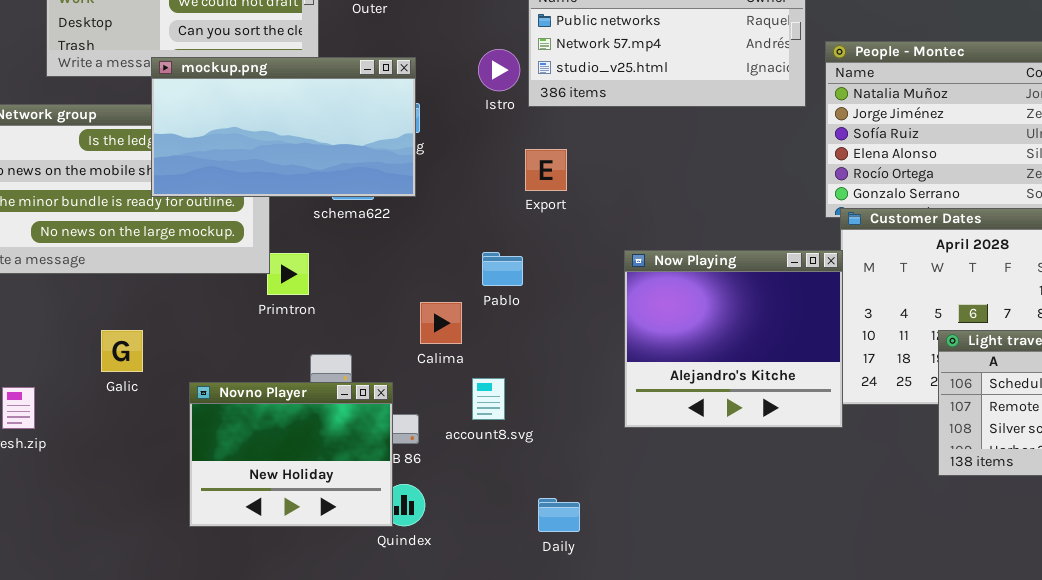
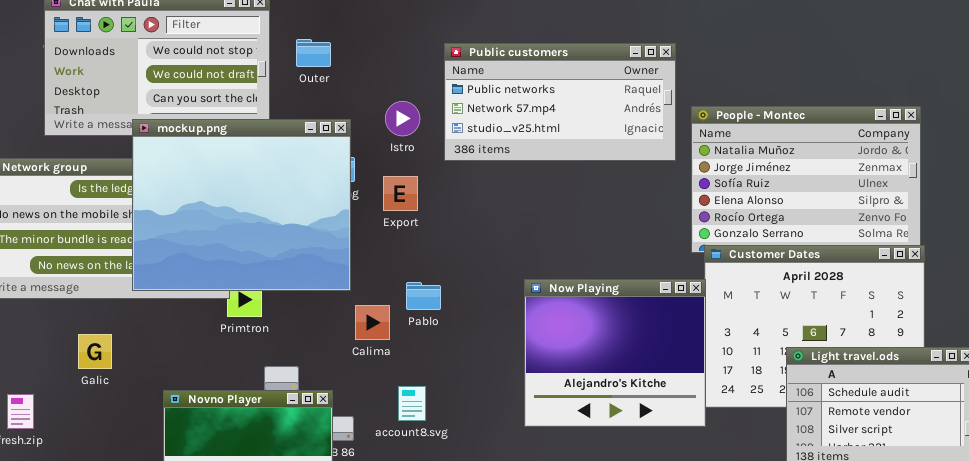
Istro: [478,49,520,91] -> [385,101,420,136], moved
mockup.png: [151,57,416,197] -> [132,119,351,291], resized
Export: [525,149,567,191] -> [383,176,418,211], moved
Calima: [420,302,462,344] -> [355,305,390,340], moved
Galic: [101,330,143,372] -> [78,334,112,369], moved

